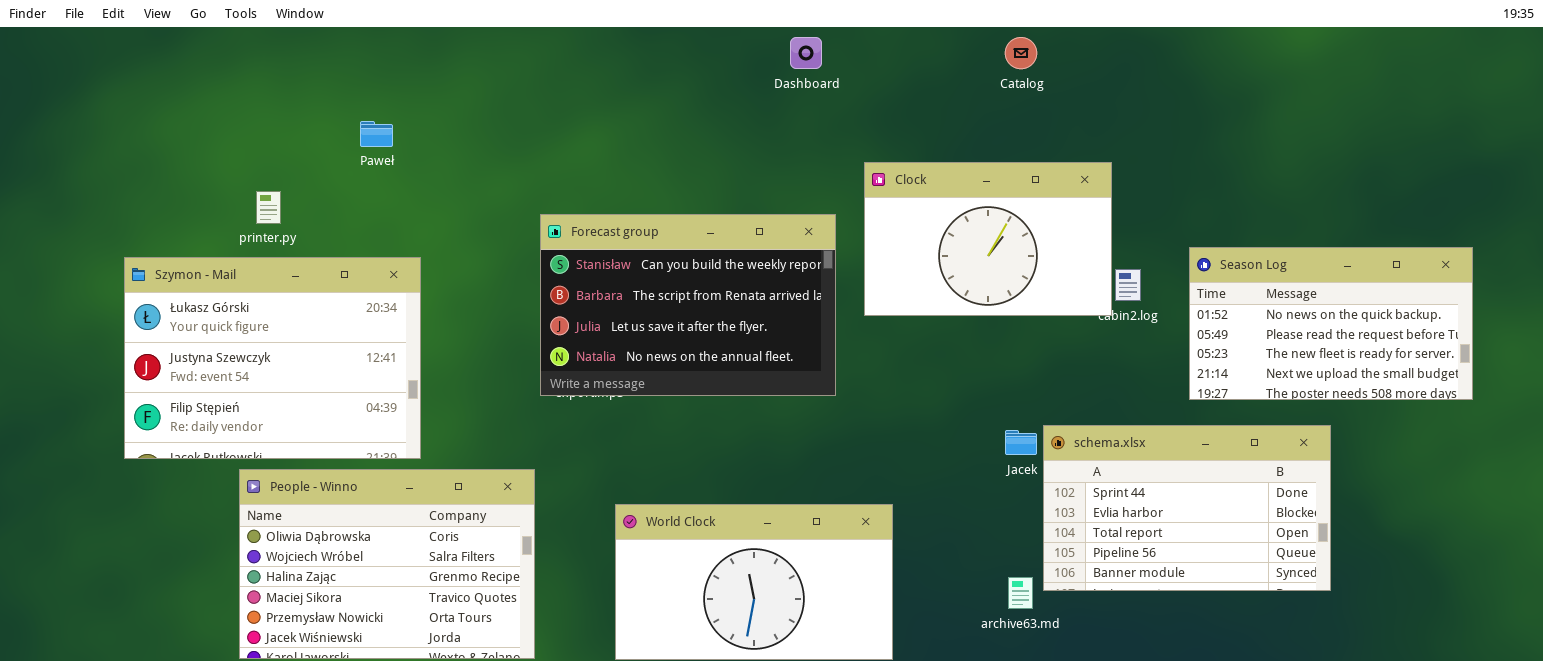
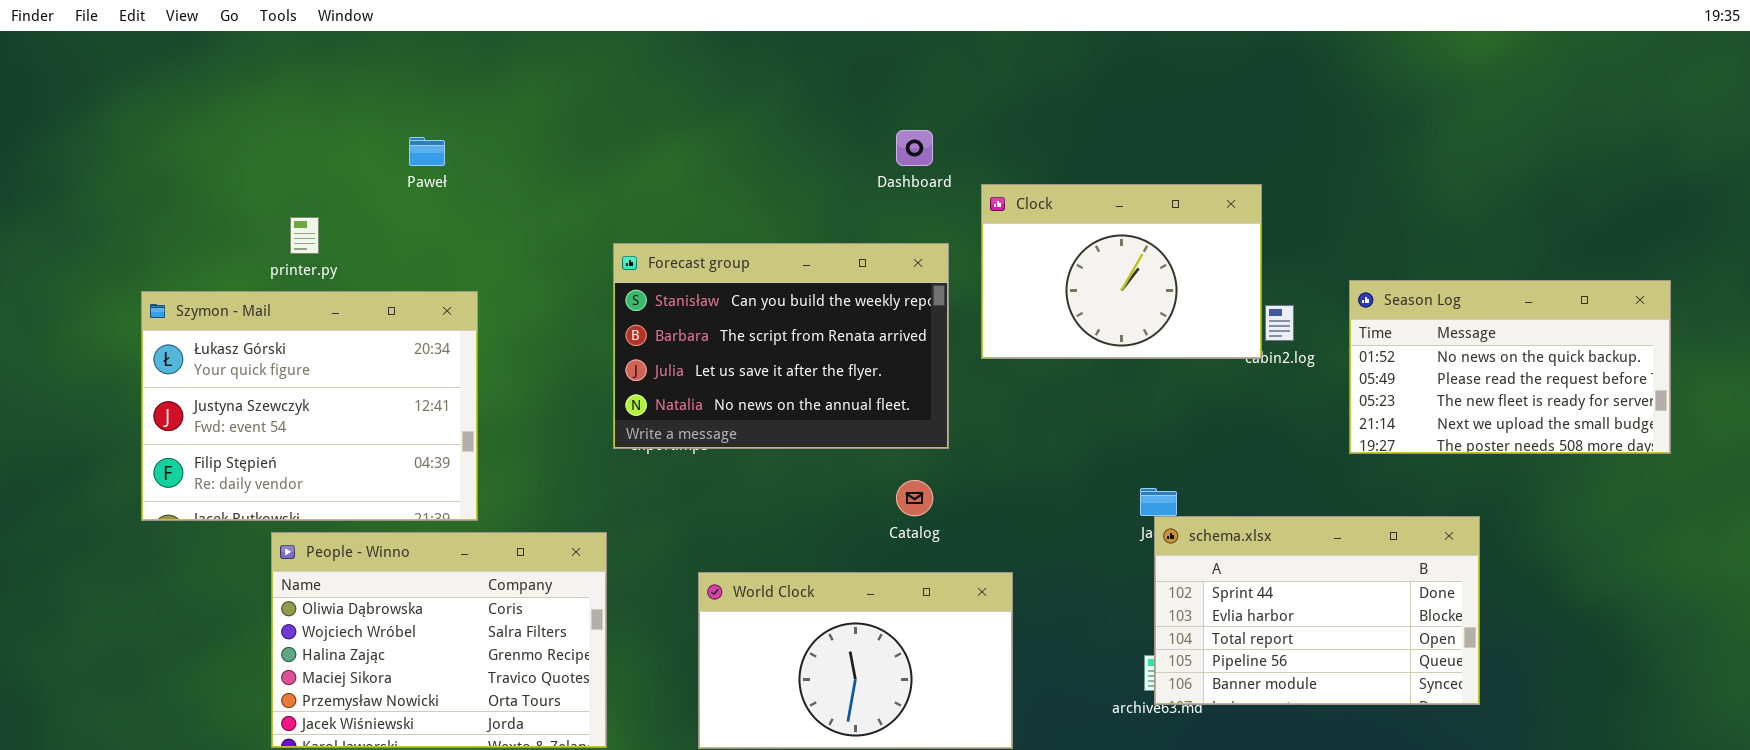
Dashboard: [790,37,822,69] -> [896,130,933,166], moved
Catalog: [1005,37,1037,69] -> [896,480,933,516], moved
schema.xlsx: [1043,425,1331,591] -> [1154,516,1480,705], moved

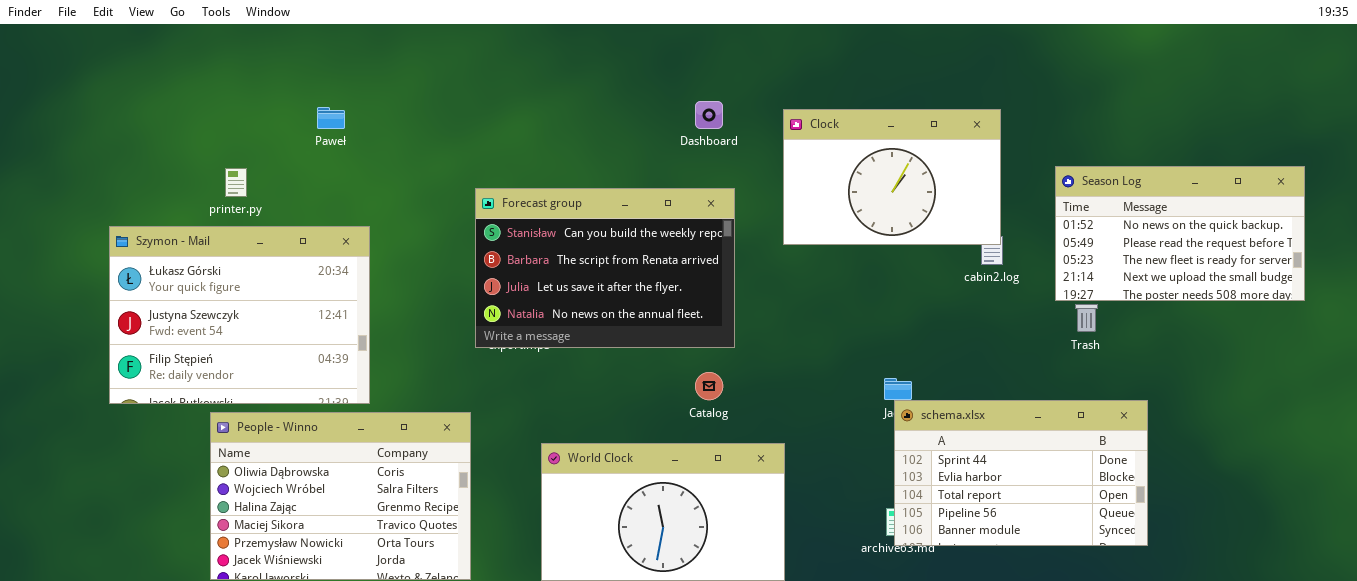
Clock: [981,184,1262,359] -> [783,109,1001,245], moved
Season Log: [1349,280,1671,454] -> [1055,166,1305,301], moved

